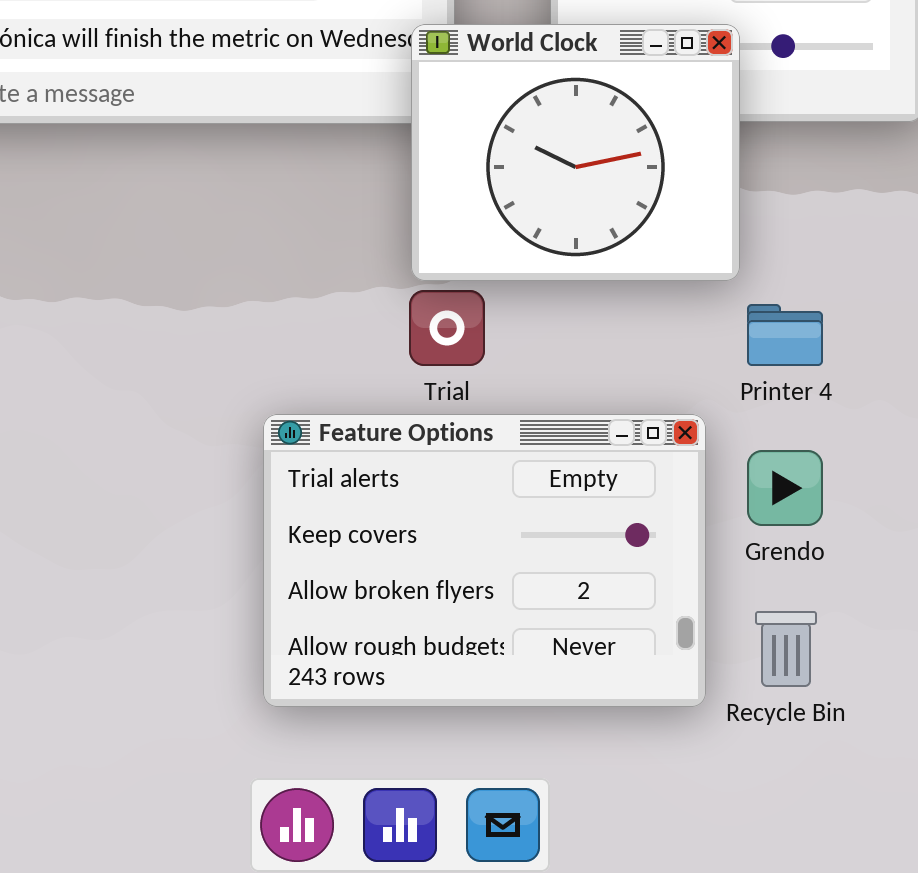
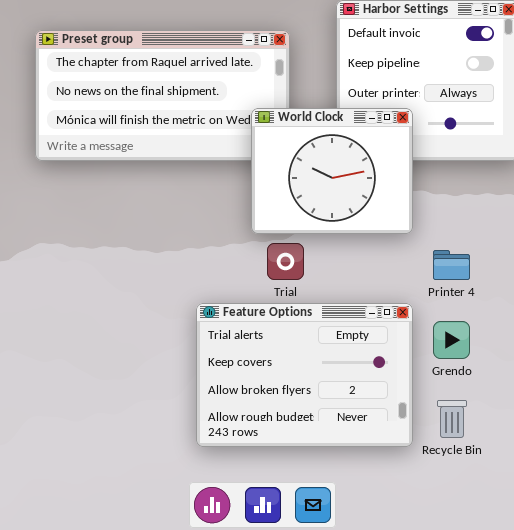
World Clock: [411,24,740,281] -> [251,108,413,234], moved

